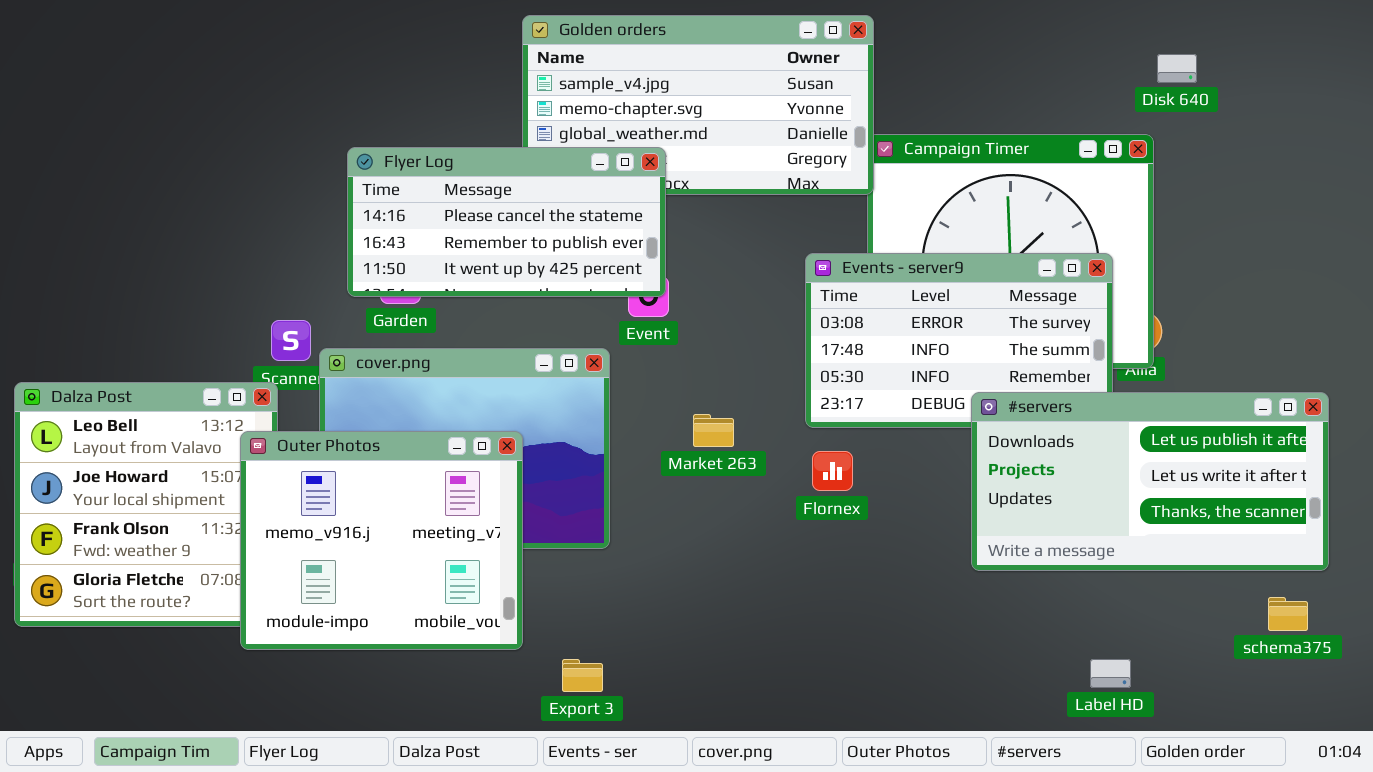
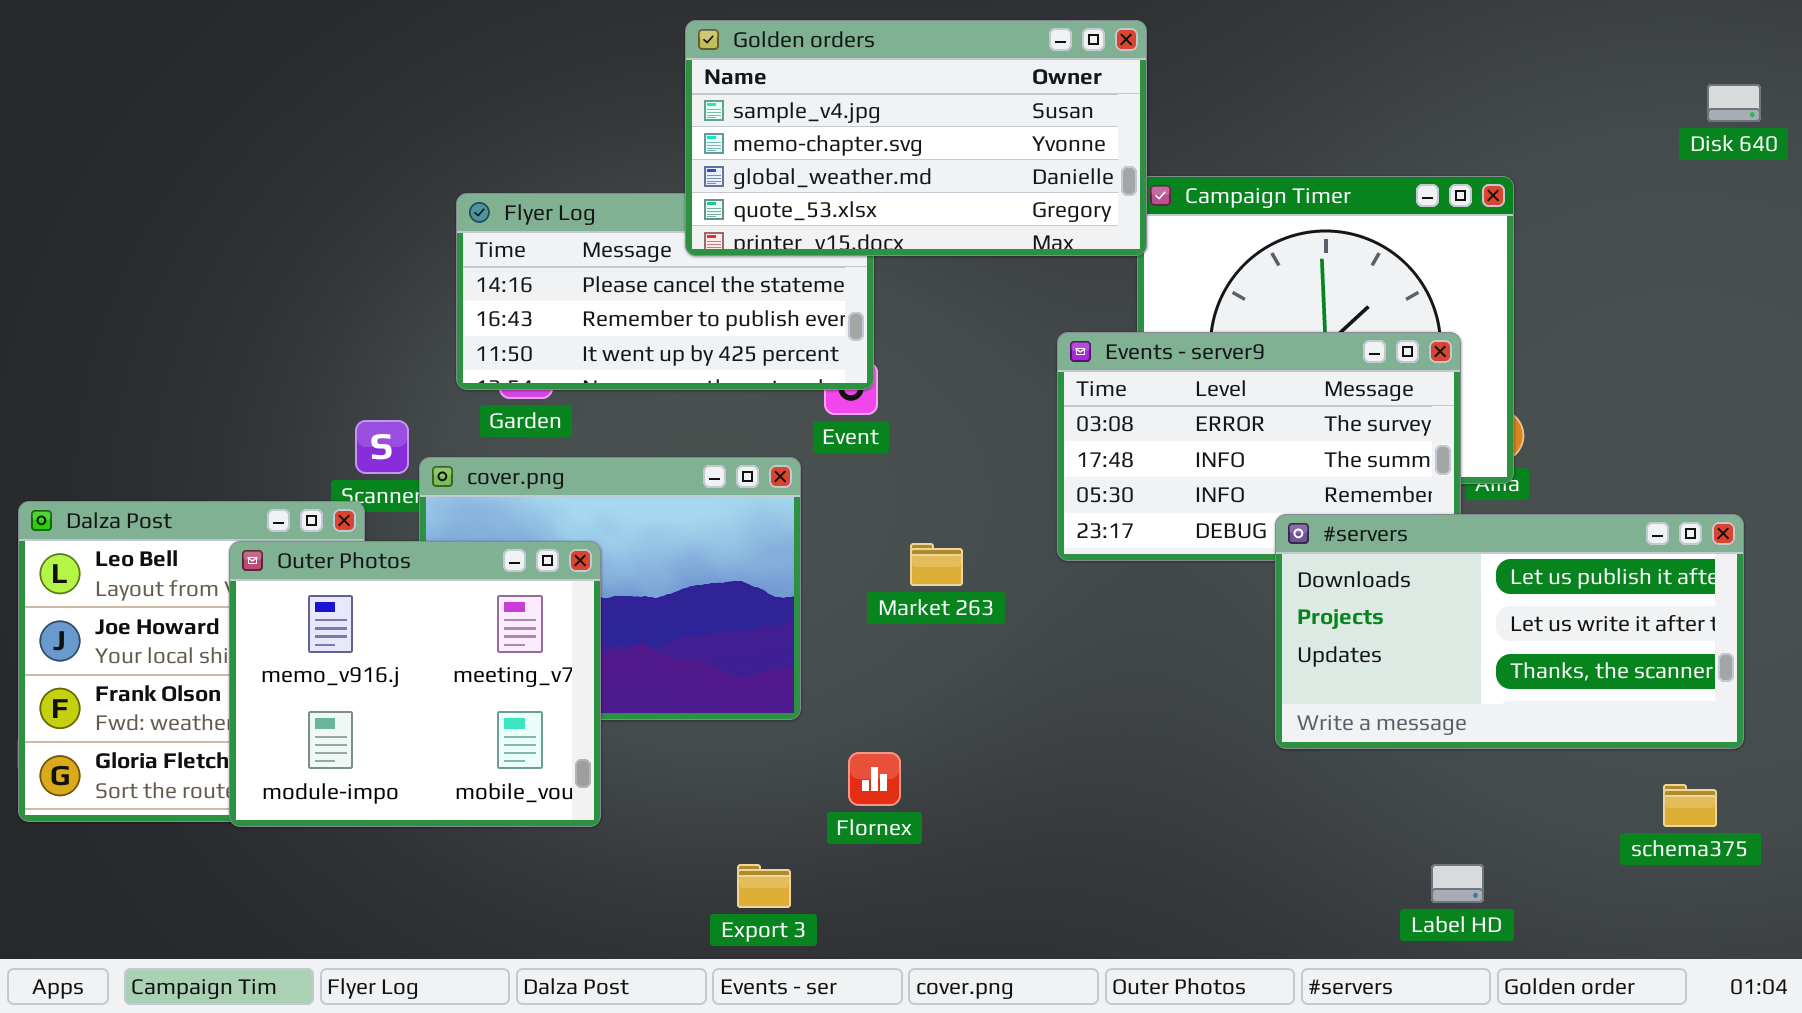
Golden orders: [522,15,874,195] -> [685,20,1147,256], raised
Disk 640: [1157,54,1197,83] -> [1707,84,1761,122], moved
Outer Photos: [240,431,523,650] -> [229,541,601,827], moved
Flornex: [812,451,853,491] -> [848,752,901,806], moved

